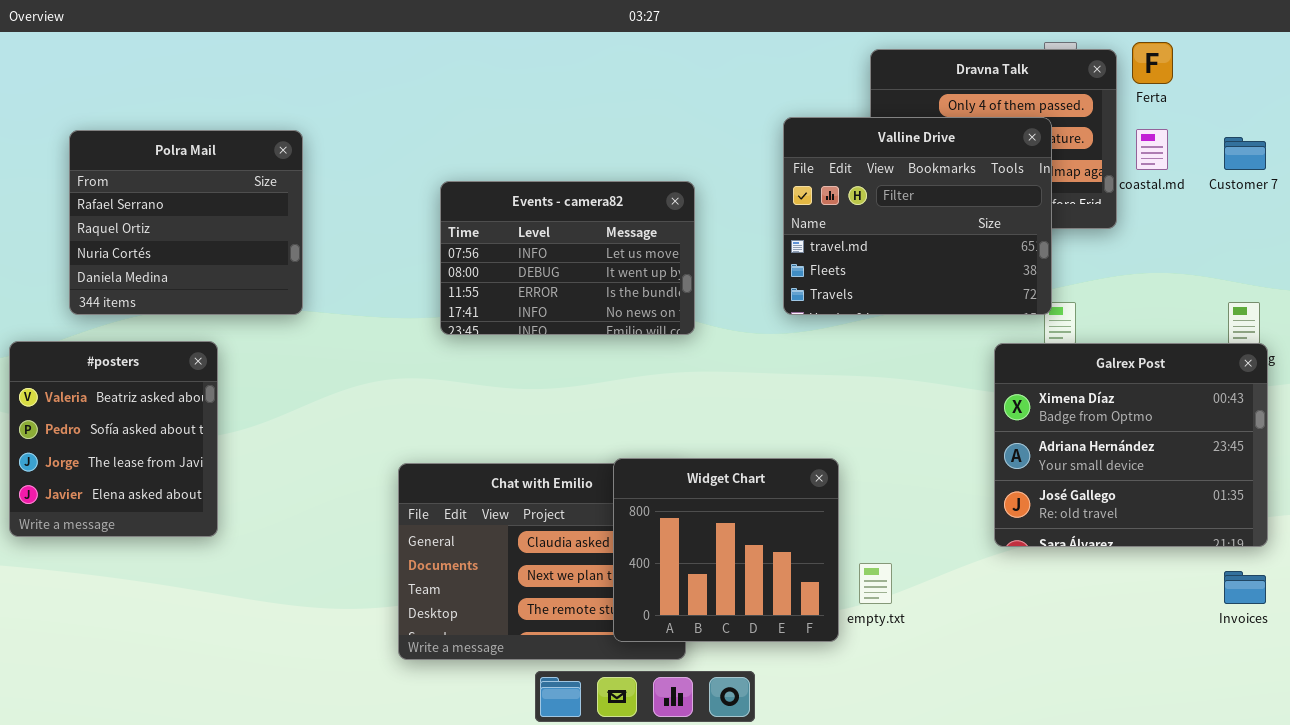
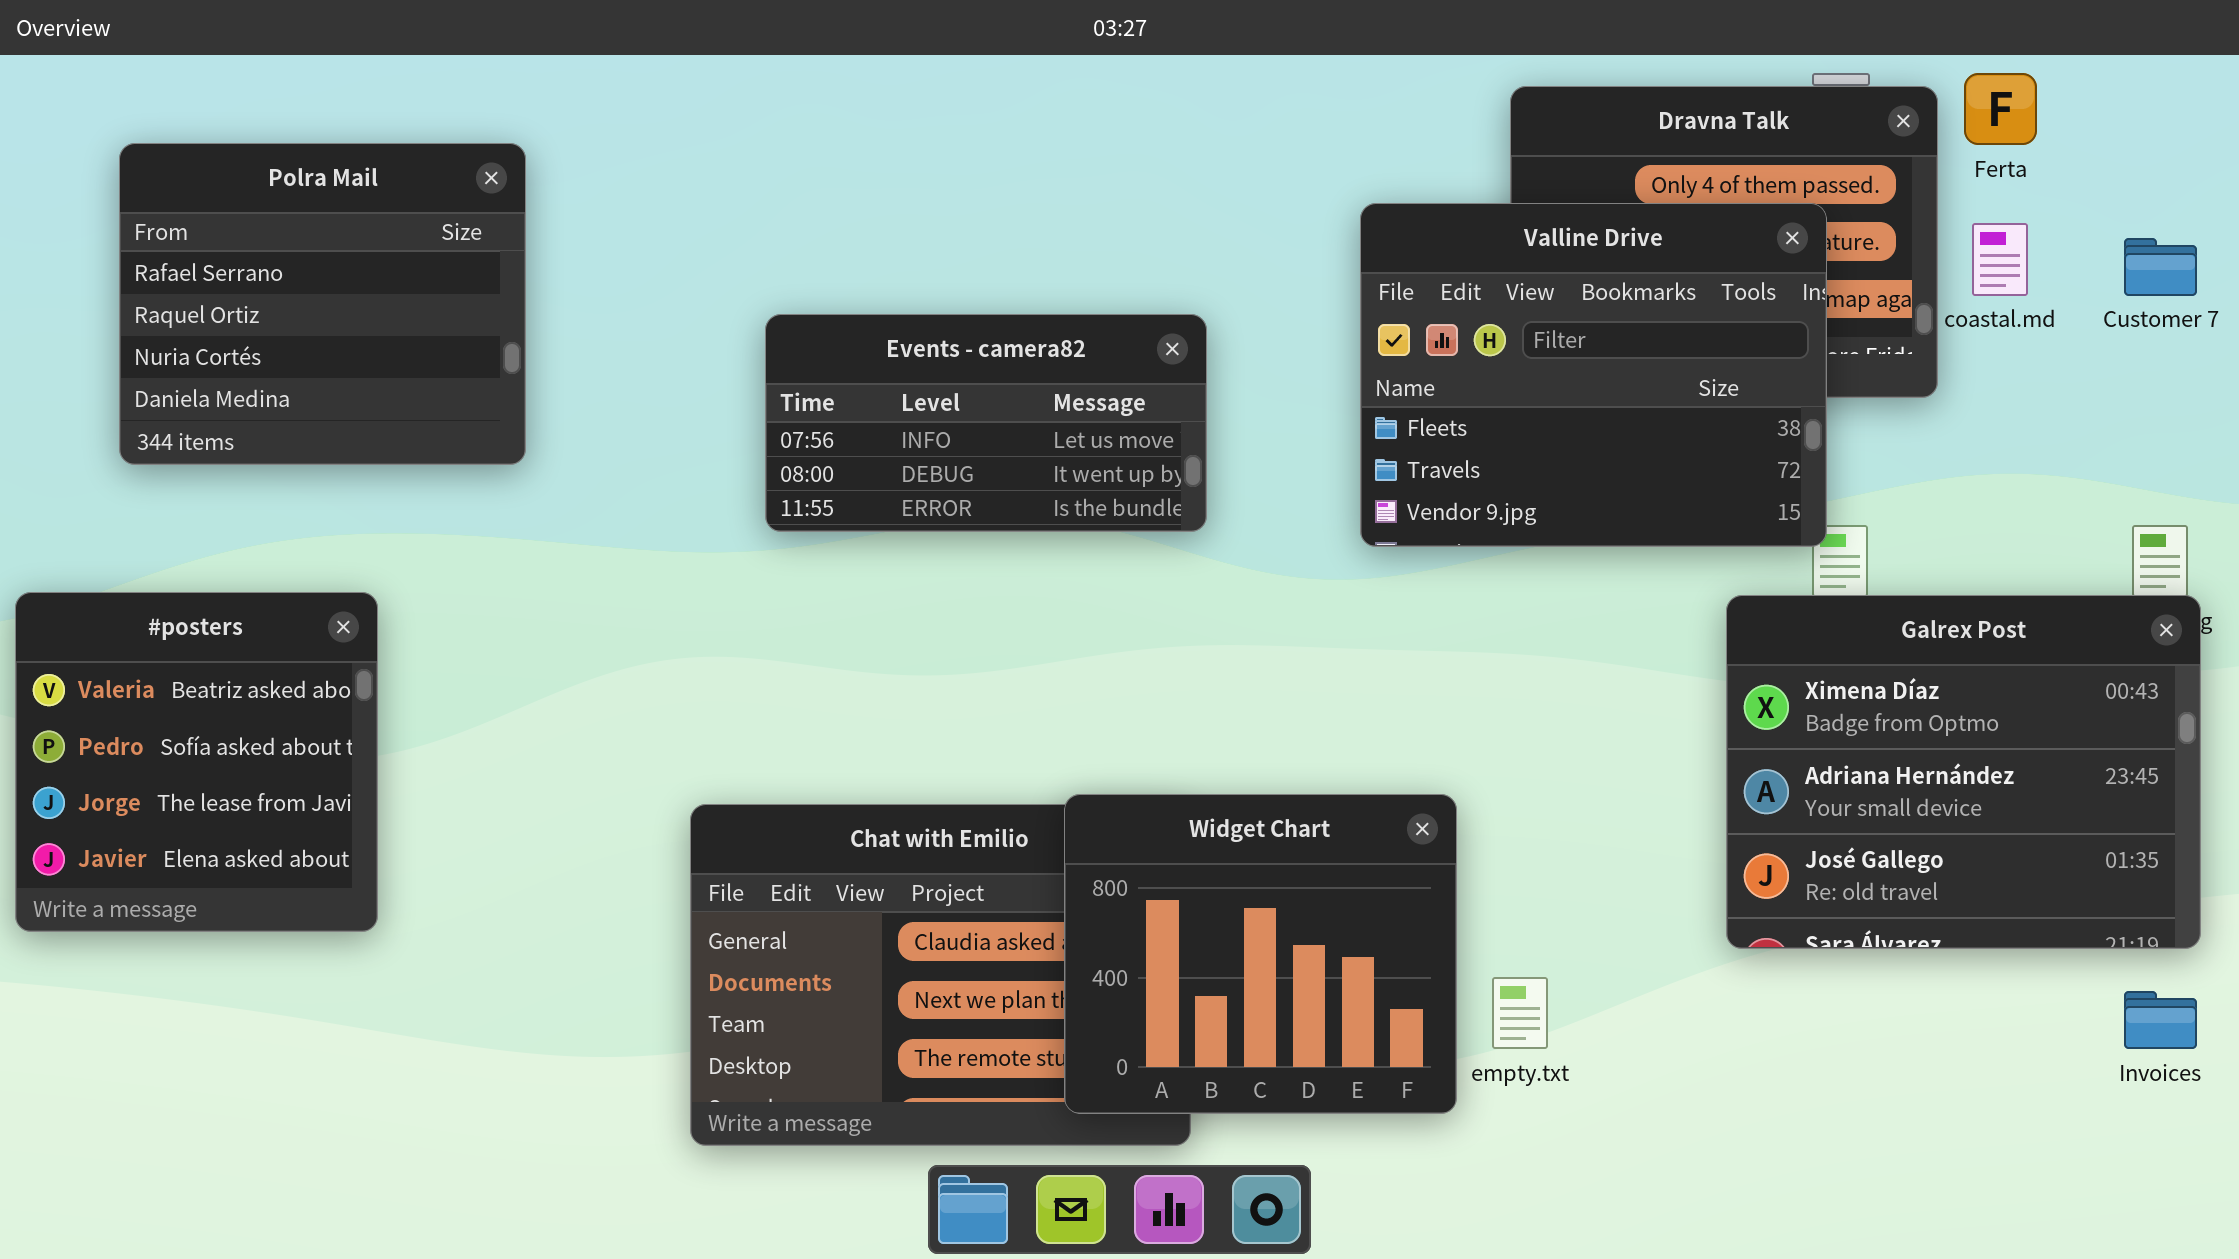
Valline Drive: [783,117,1052,315] -> [1360,203,1827,547], scrolled down 1 row
Polra Mail: [69,130,303,315] -> [119,143,526,465], moved
Events - camera82: [440,181,695,335] -> [765,314,1207,532], resized

